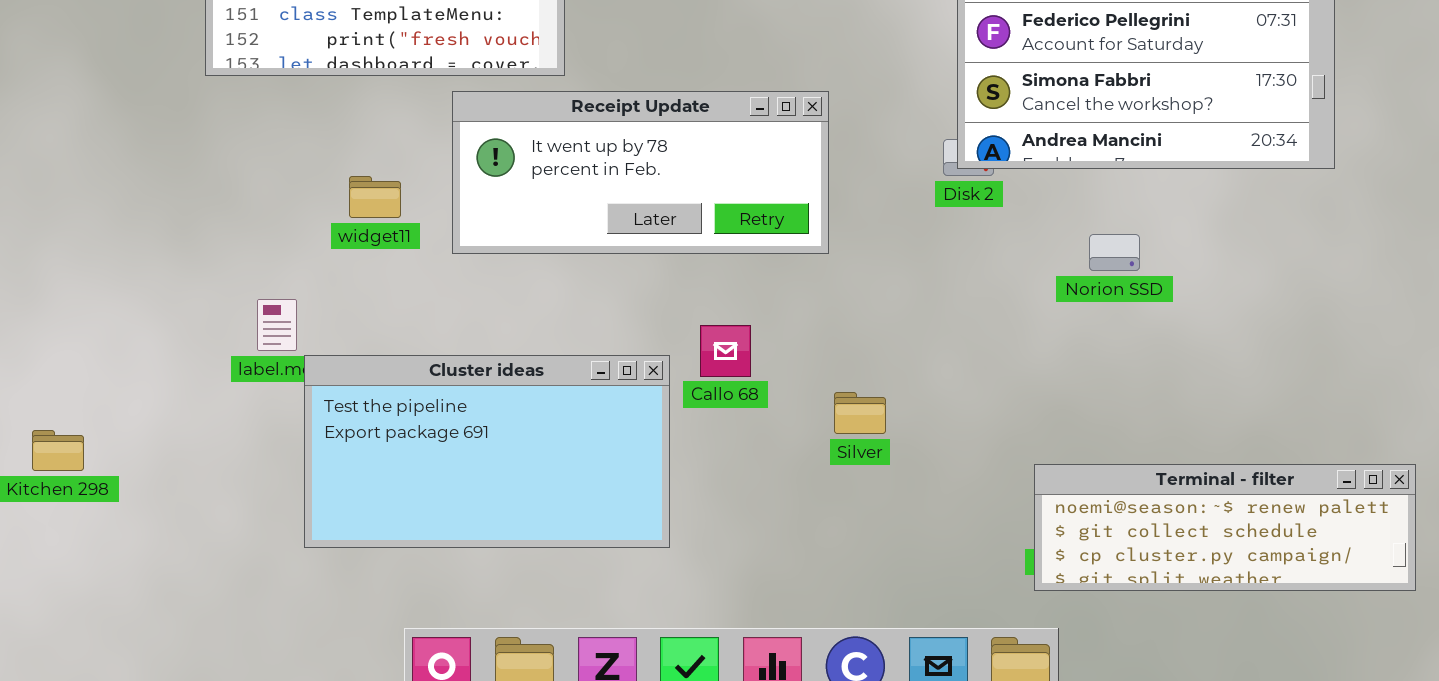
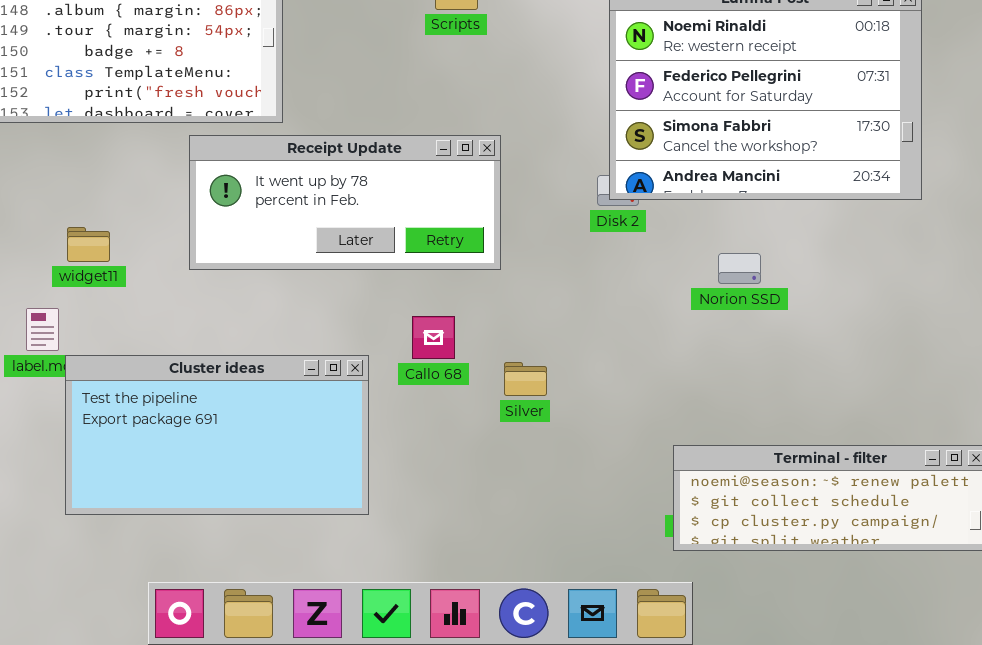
widget11: [349,176,401,218] -> [67,227,110,262], moved
Callo 68: [700,325,751,377] -> [412,316,455,359], moved
Silver: [834,392,886,434] -> [504,362,547,396], moved

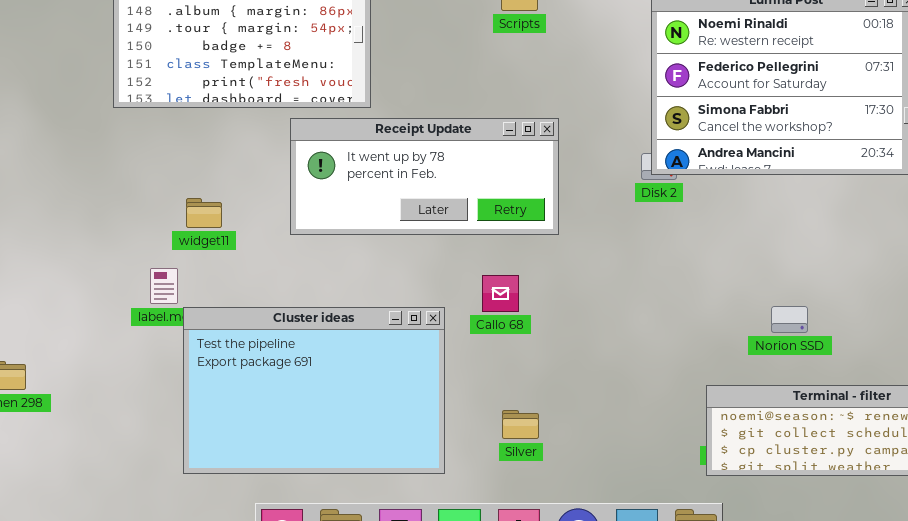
Norion SSD: [718,253,761,284] -> [771,306,808,333], moved
Cluster ideas: [65,355,369,515] -> [183,307,445,474], resized
Silver: [504,362,547,396] -> [502,410,539,439], moved

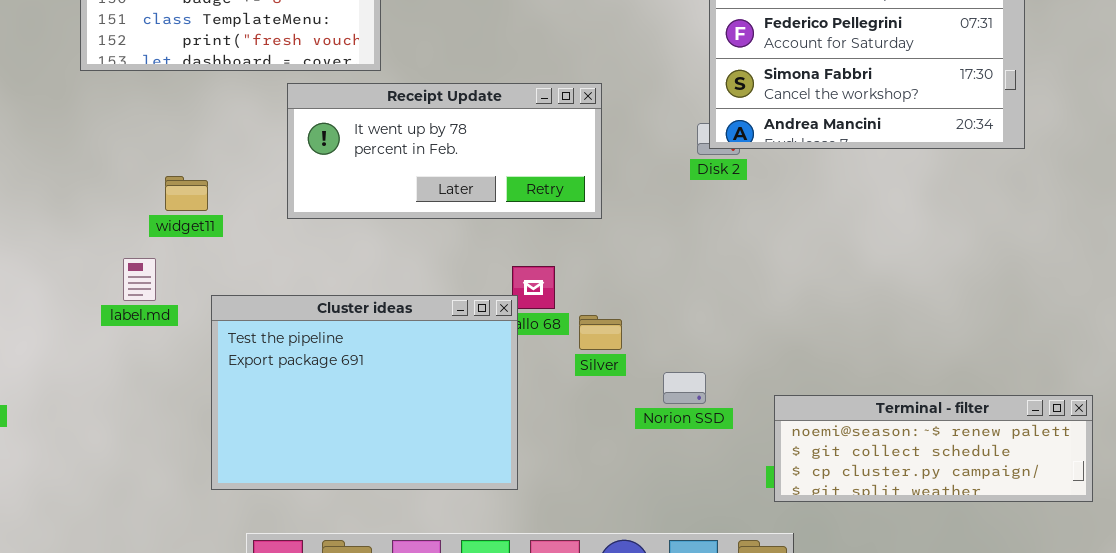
Norion SSD: [771,306,808,333] -> [663,372,706,404], moved
Cluster ideas: [183,307,445,474] -> [211,295,518,490], moved
Silver: [502,410,539,439] -> [579,315,622,350], moved

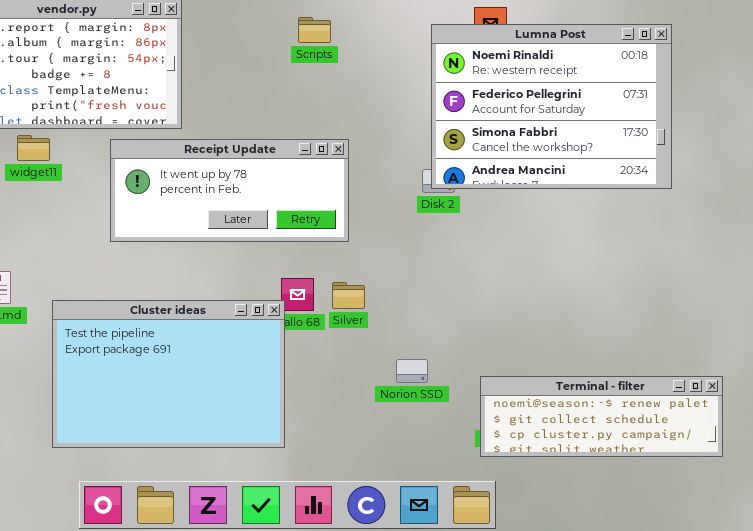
widget11: [165,176,208,211] -> [17,135,50,161], moved
Silver: [579,315,622,350] -> [332,282,365,309], moved

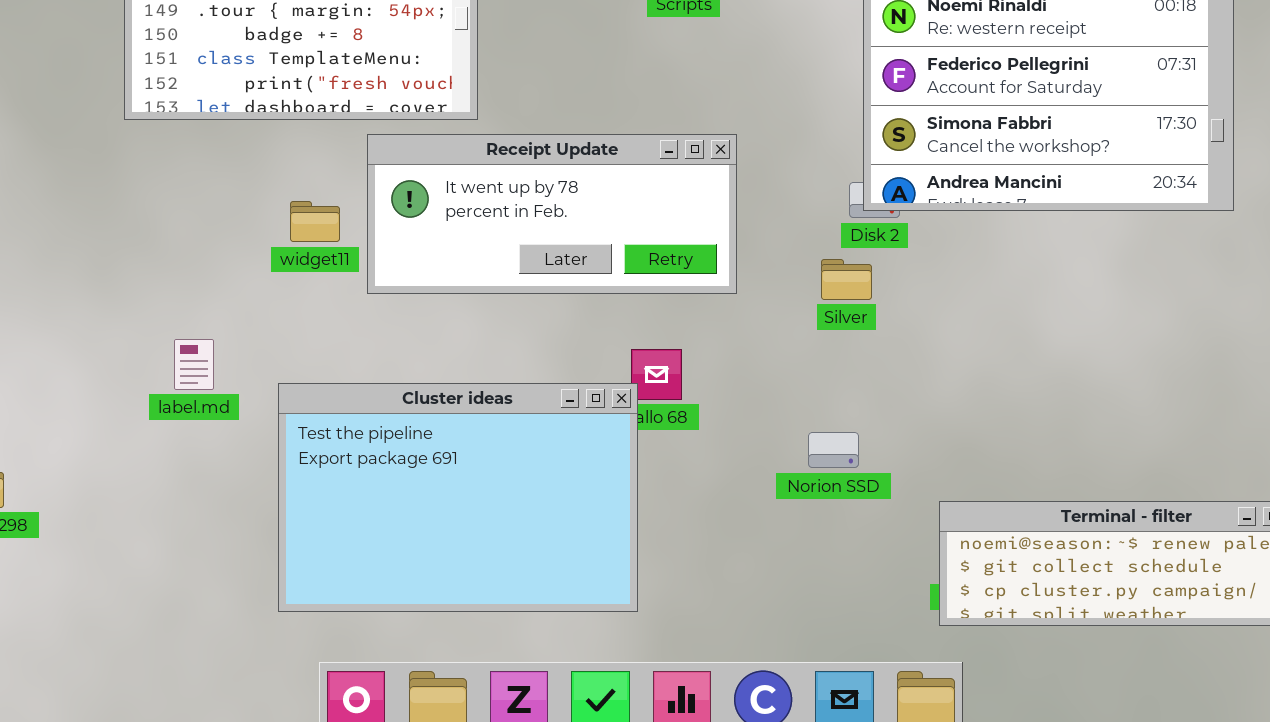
widget11: [17,135,50,161] -> [290,201,340,242], moved
Silver: [332,282,365,309] -> [821,259,872,300], moved
Norion SSD: [396,359,428,383] -> [808,432,859,468], moved

